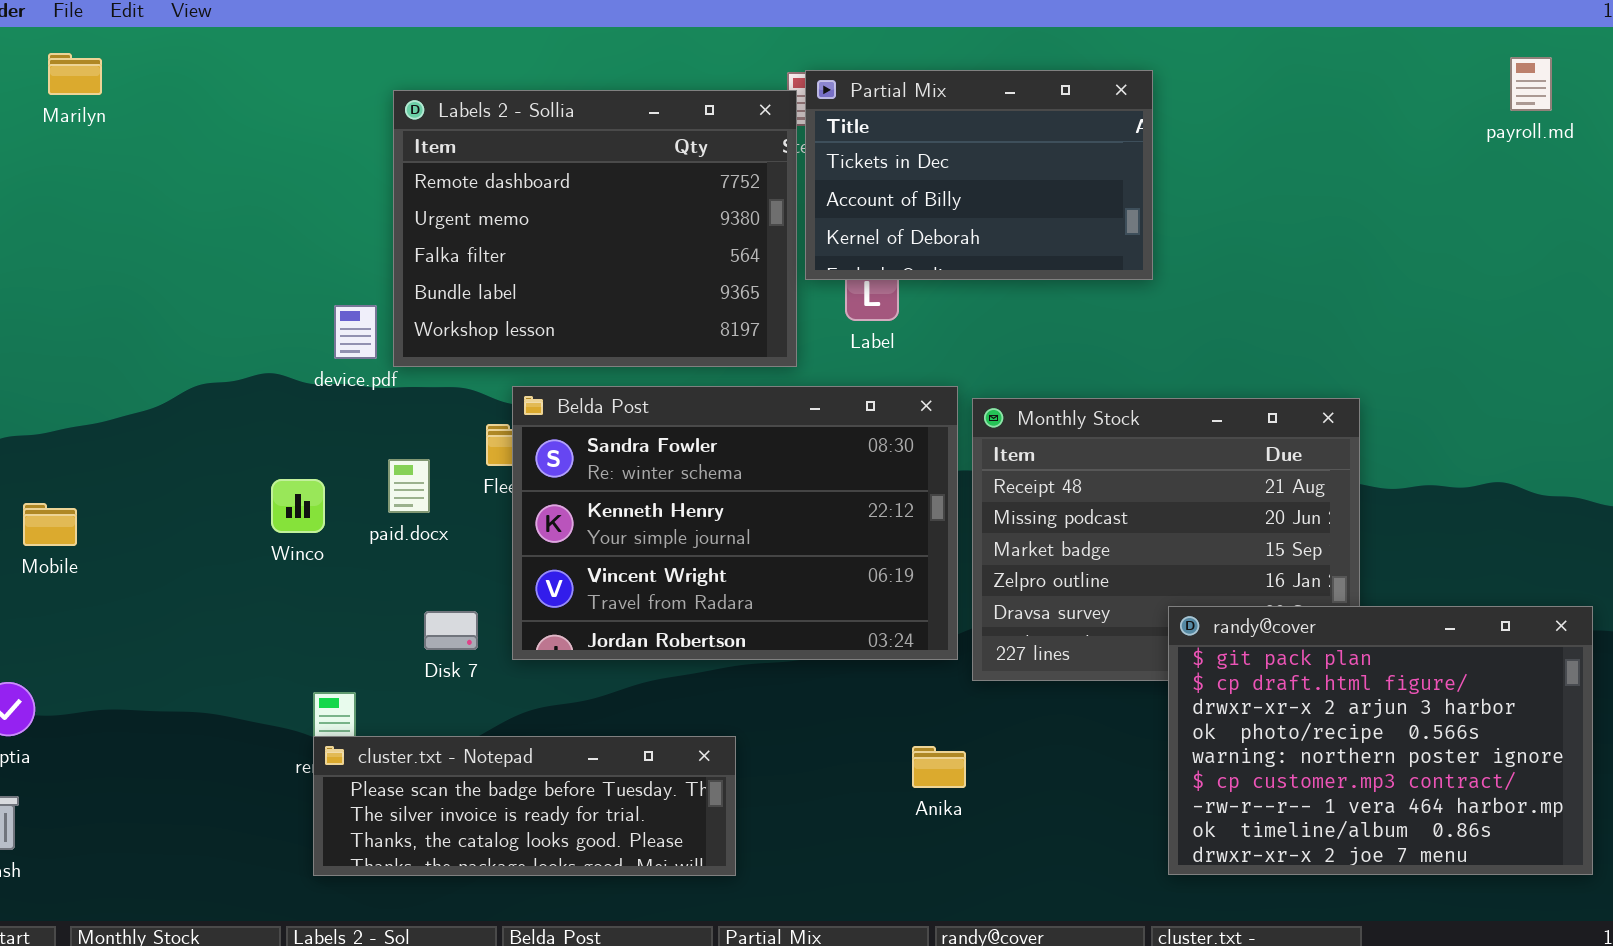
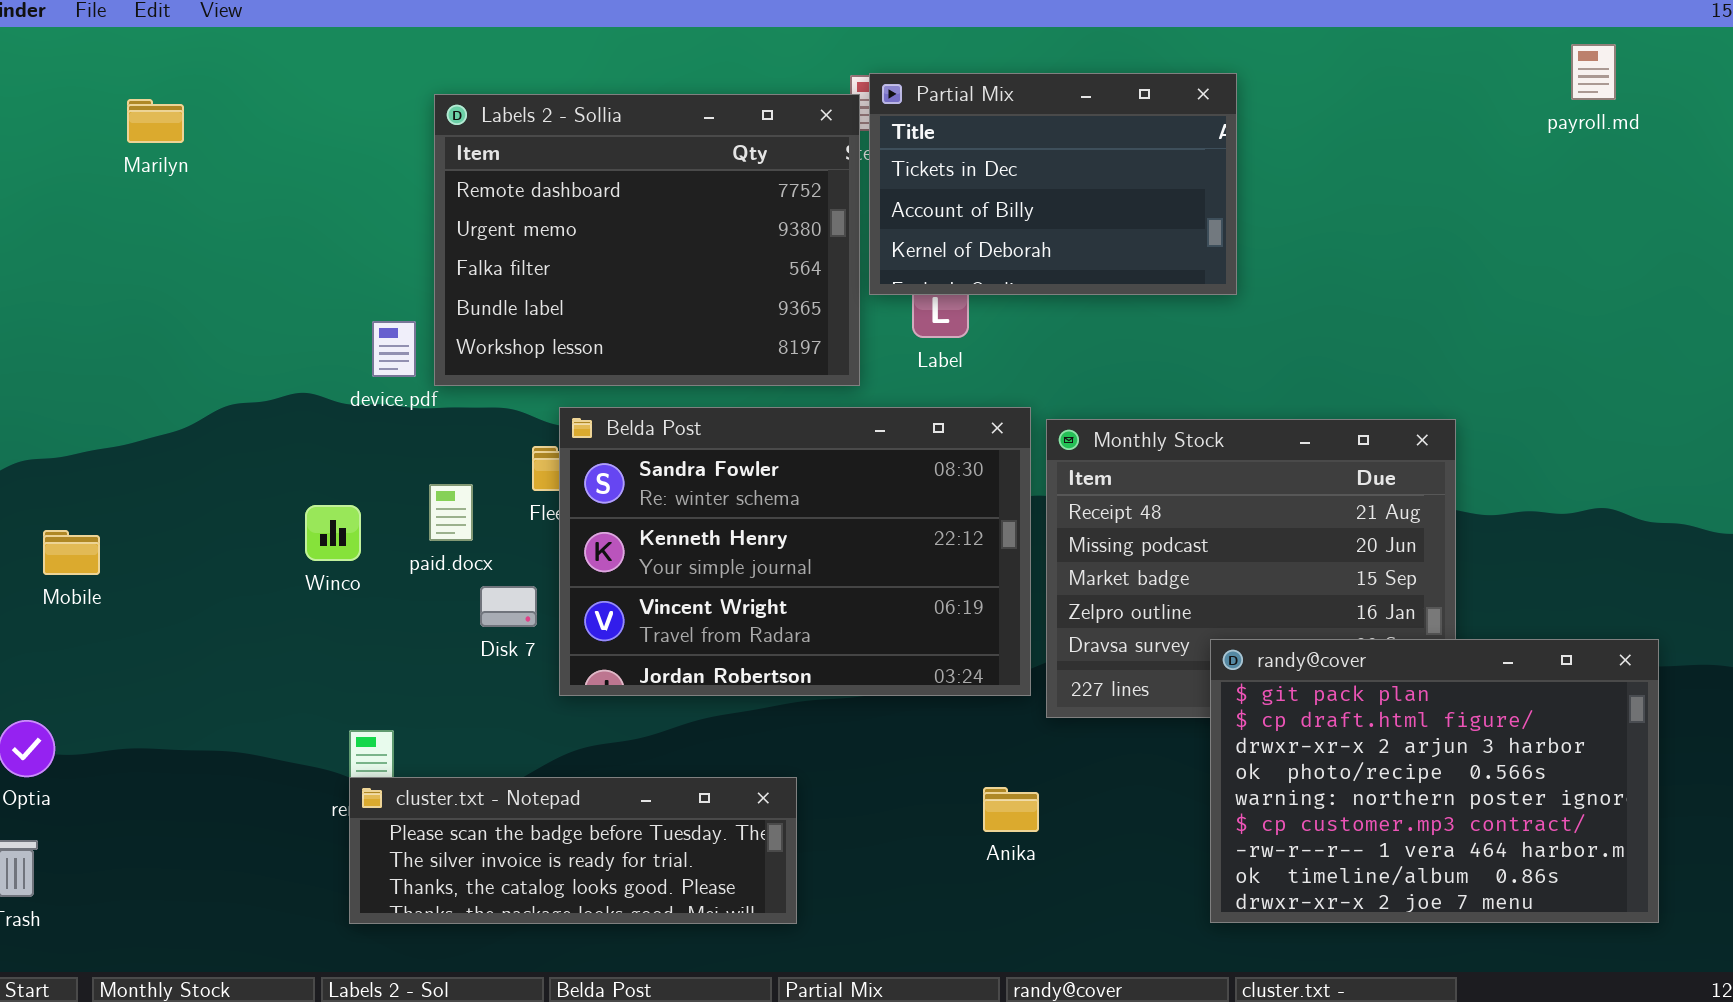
Marilyn: [48,53,102,95] -> [127,99,184,143], moved
payroll.md: [1510,57,1552,111] -> [1571,44,1616,100], moved
randy@cover: [1168,606,1593,875] -> [1210,639,1659,923], moved
Disk 7: [424,611,478,650] -> [480,586,537,627], moved

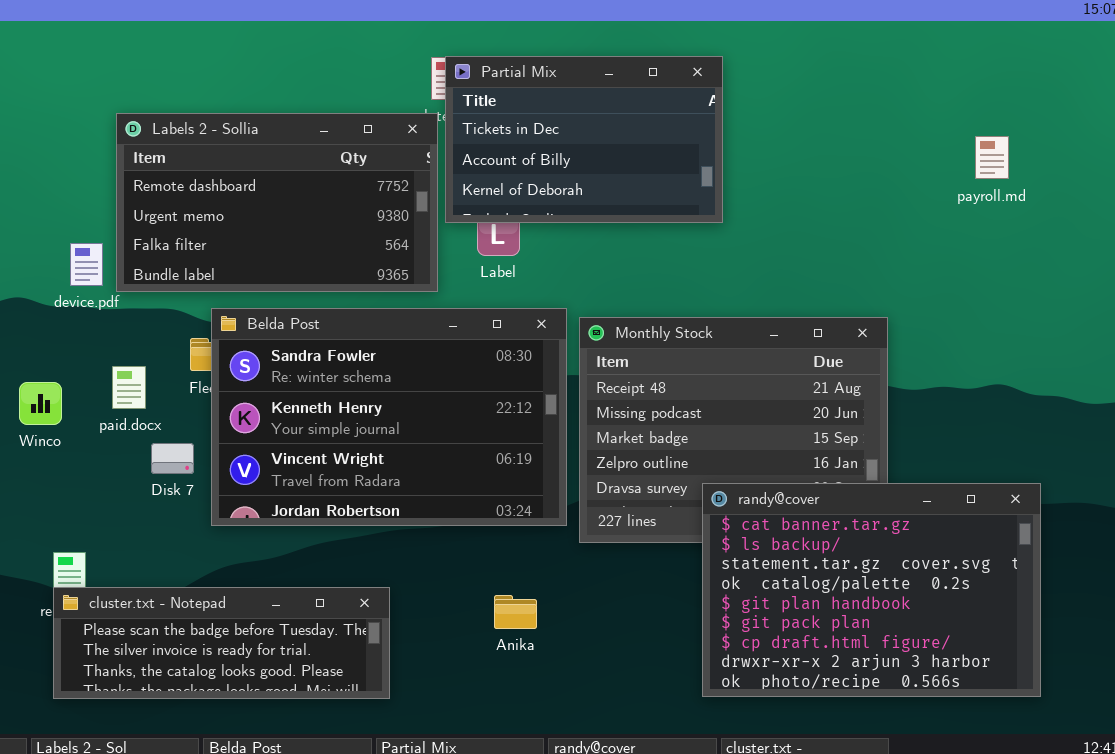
payroll.md: [1571,44,1616,100] -> [975,136,1009,179], moved
Labels 2 - Sollia: [434,94,860,386] -> [116,113,438,292], resized
randy@cover: [1210,639,1659,923] -> [702,483,1041,697], scrolled up 5 rows
Anika: [983,787,1039,832] -> [494,595,537,629], moved

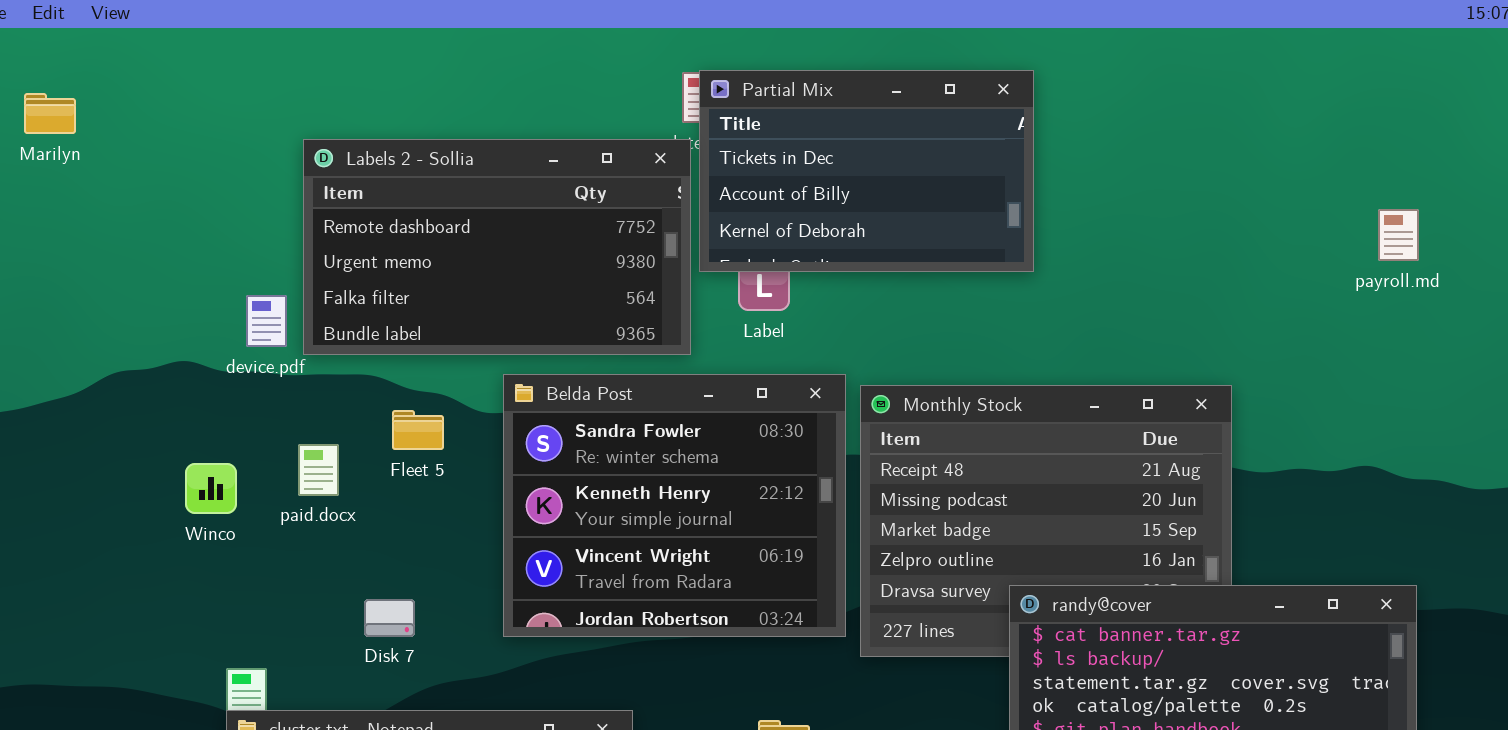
payroll.md: [975,136,1009,179] -> [1378,209,1419,261], moved
Belda Post: [211,308,567,526] -> [503,374,846,637], resized
Disk 7: [151,443,194,474] -> [364,599,415,637], moved

